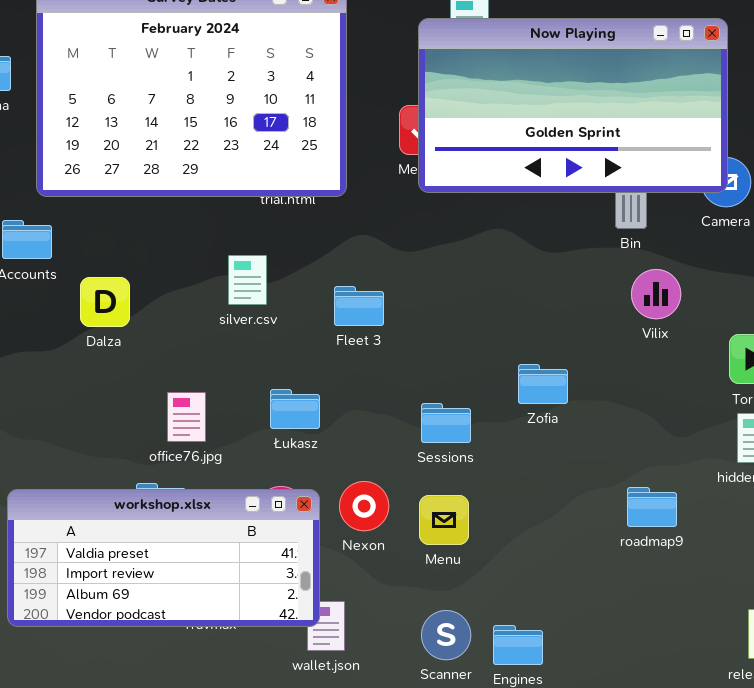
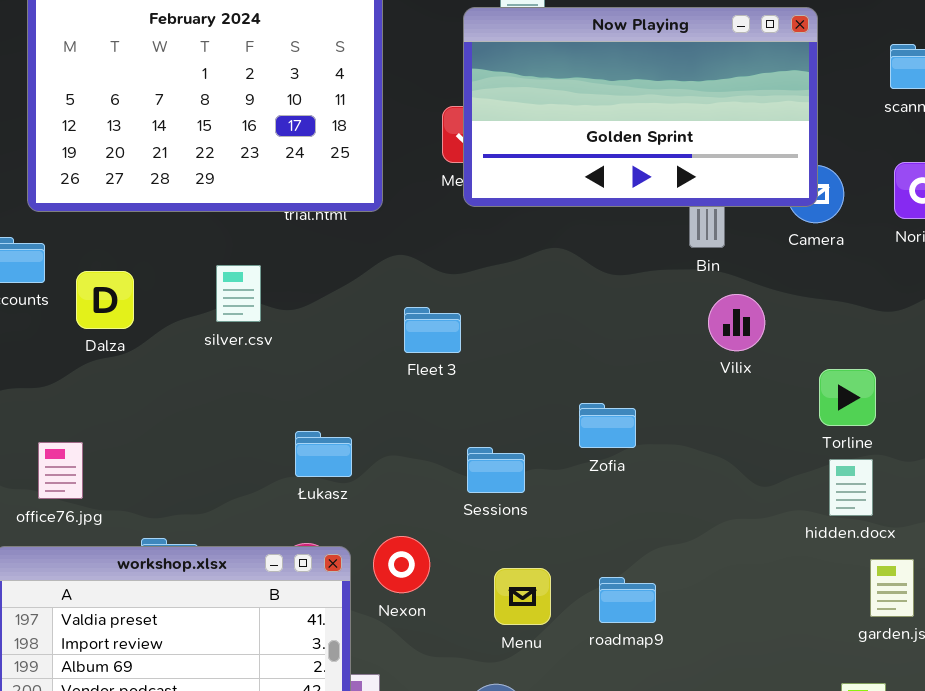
silver.csv: [228,255,267,305] -> [216,265,261,322], moved
Dalza: [80,277,130,327] -> [76,271,134,329], moved
Fleet 3: [334,286,384,326] -> [404,307,461,353], moved
office76.jpg: [167,392,206,442] -> [38,442,83,499], moved
roadmap9: [627,487,677,527] -> [599,577,656,623], moved
Menu: [419,495,469,545] -> [494,568,551,625], moved

